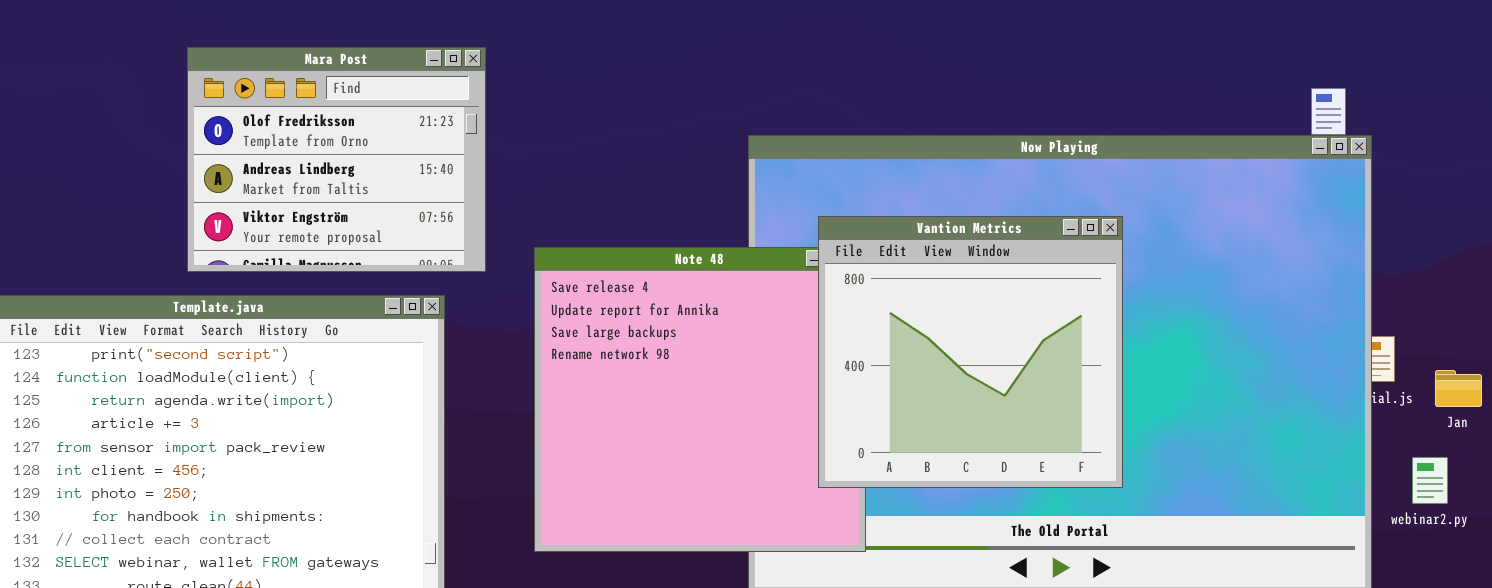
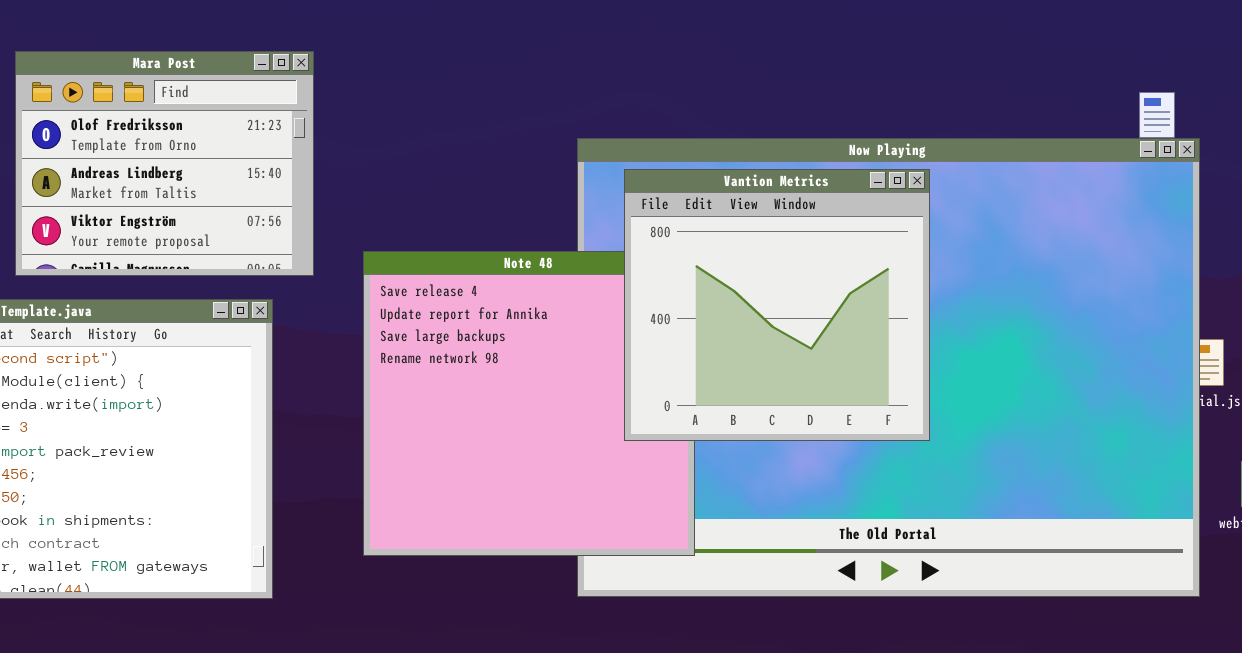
Vantion Metrics: [818,216,1123,488] -> [624,169,930,441], moved

